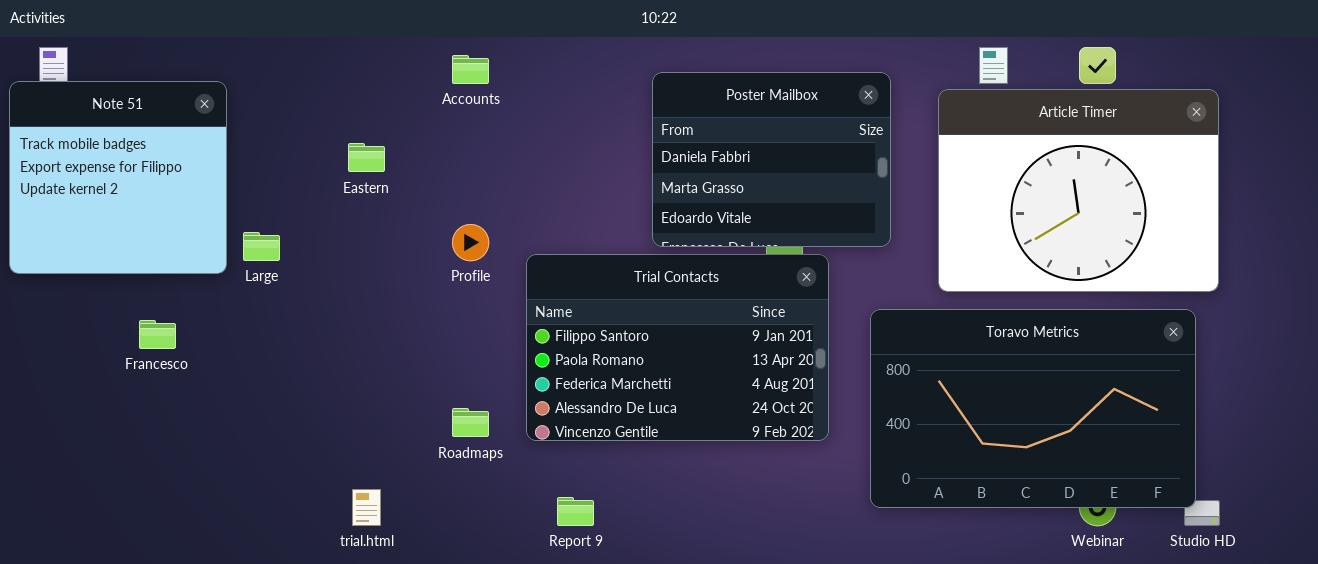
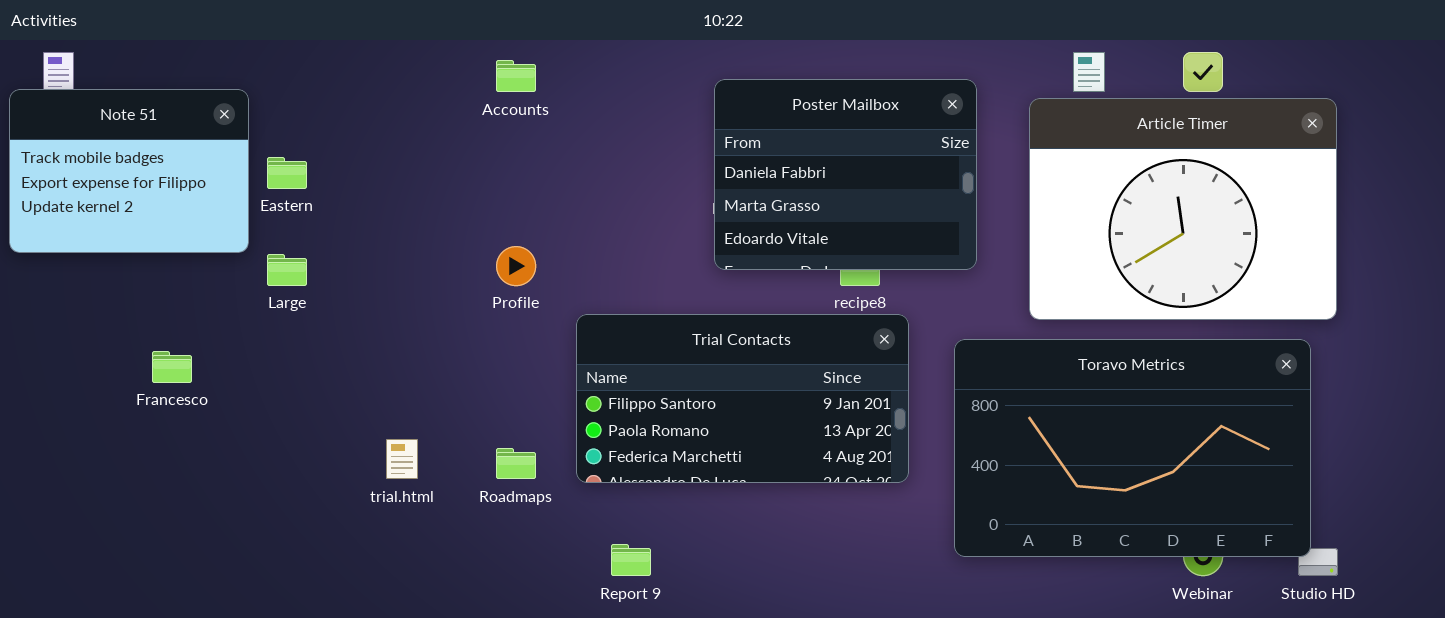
Note 51: [9,81,227,274] -> [9,89,249,253], resized
Eastern: [348,143,385,172] -> [267,157,307,189], moved
Trial Contacts: [526,254,829,441] -> [576,314,909,483], resized
trial.html: [352,489,381,526] -> [386,439,418,479], moved

